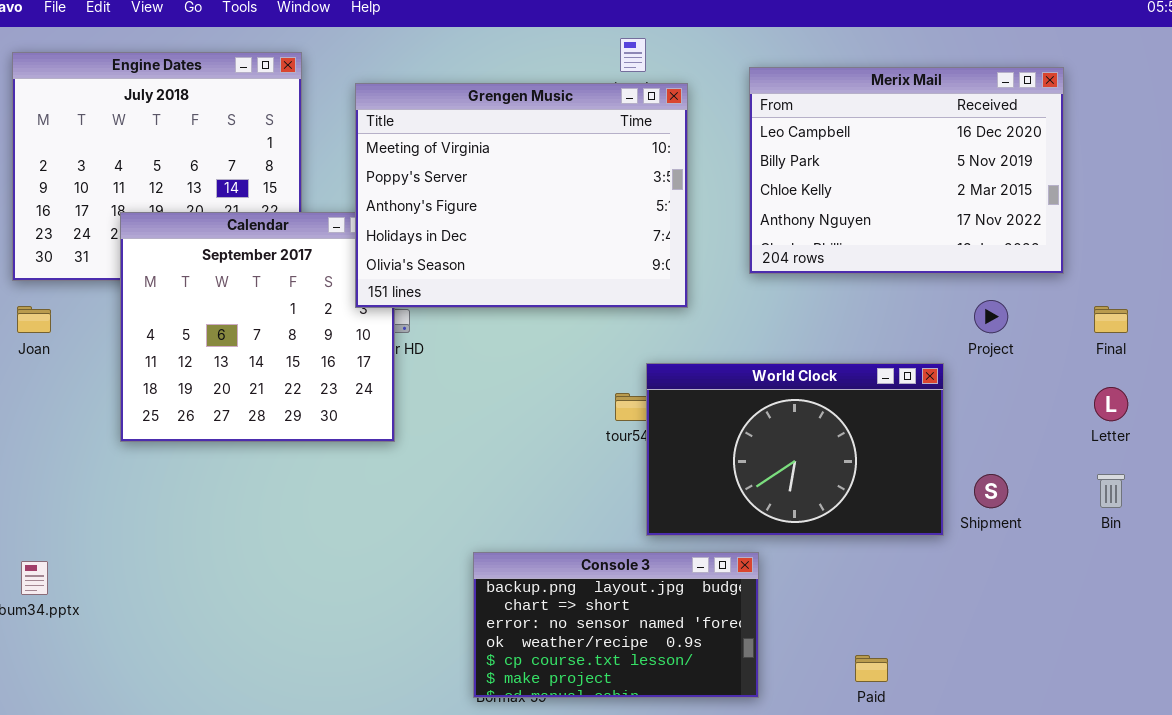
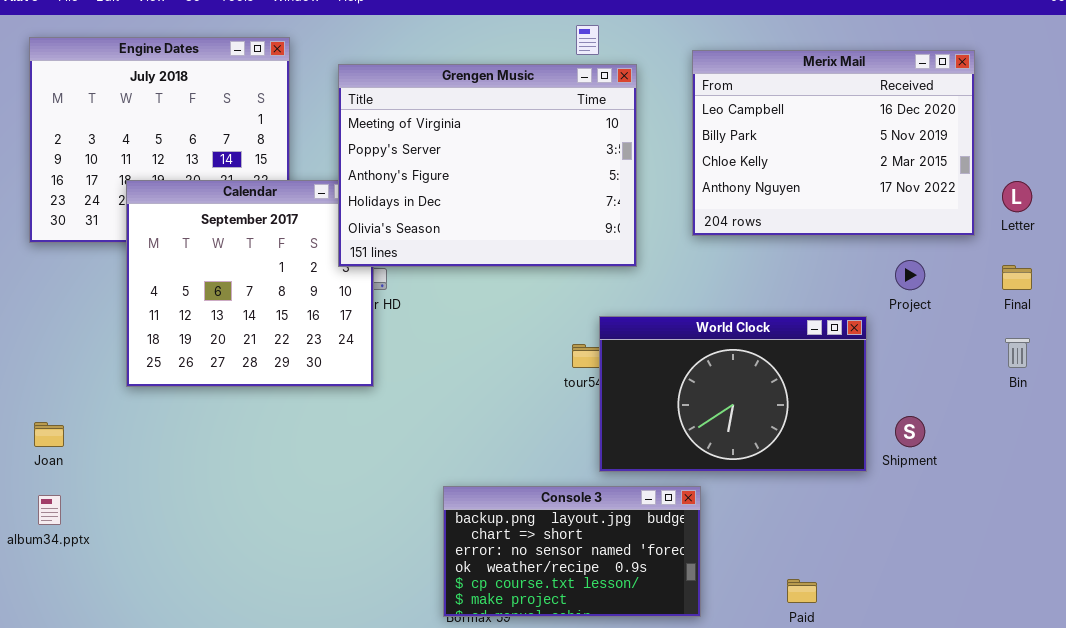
Joan: [17,306,51,333] -> [34,422,64,447], moved
Letter: [1094,387,1128,421] -> [1002,181,1032,212], moved
Bin: [1097,474,1125,508] -> [1005,338,1030,368], moved

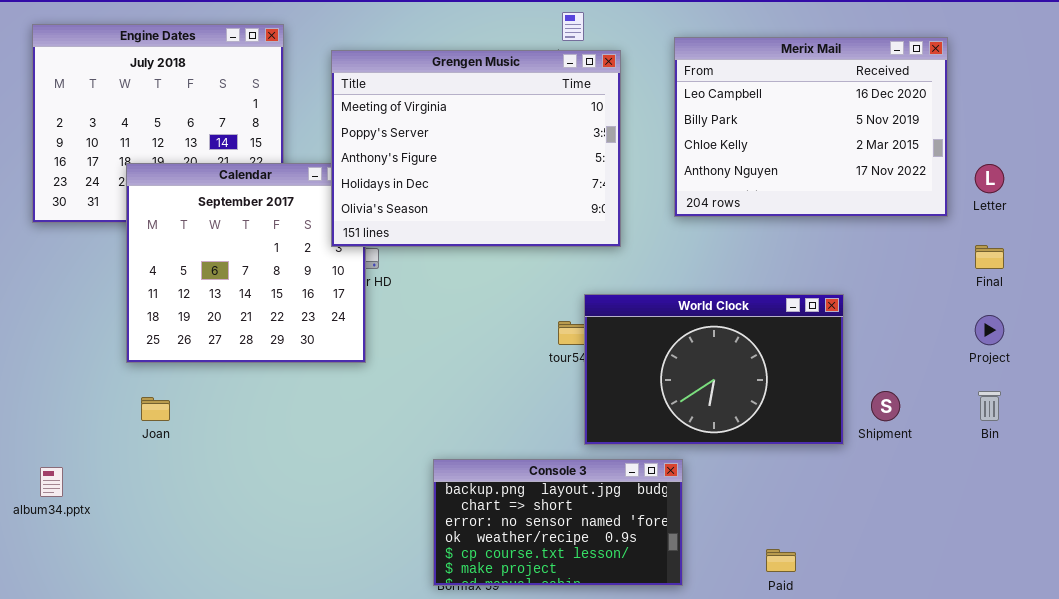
Project: [895,260,925,290] -> [975,315,1004,345], moved
Bin: [1005,338,1030,368] -> [978,391,1001,421], moved
Joan: [34,422,64,447] -> [141,397,170,421], moved

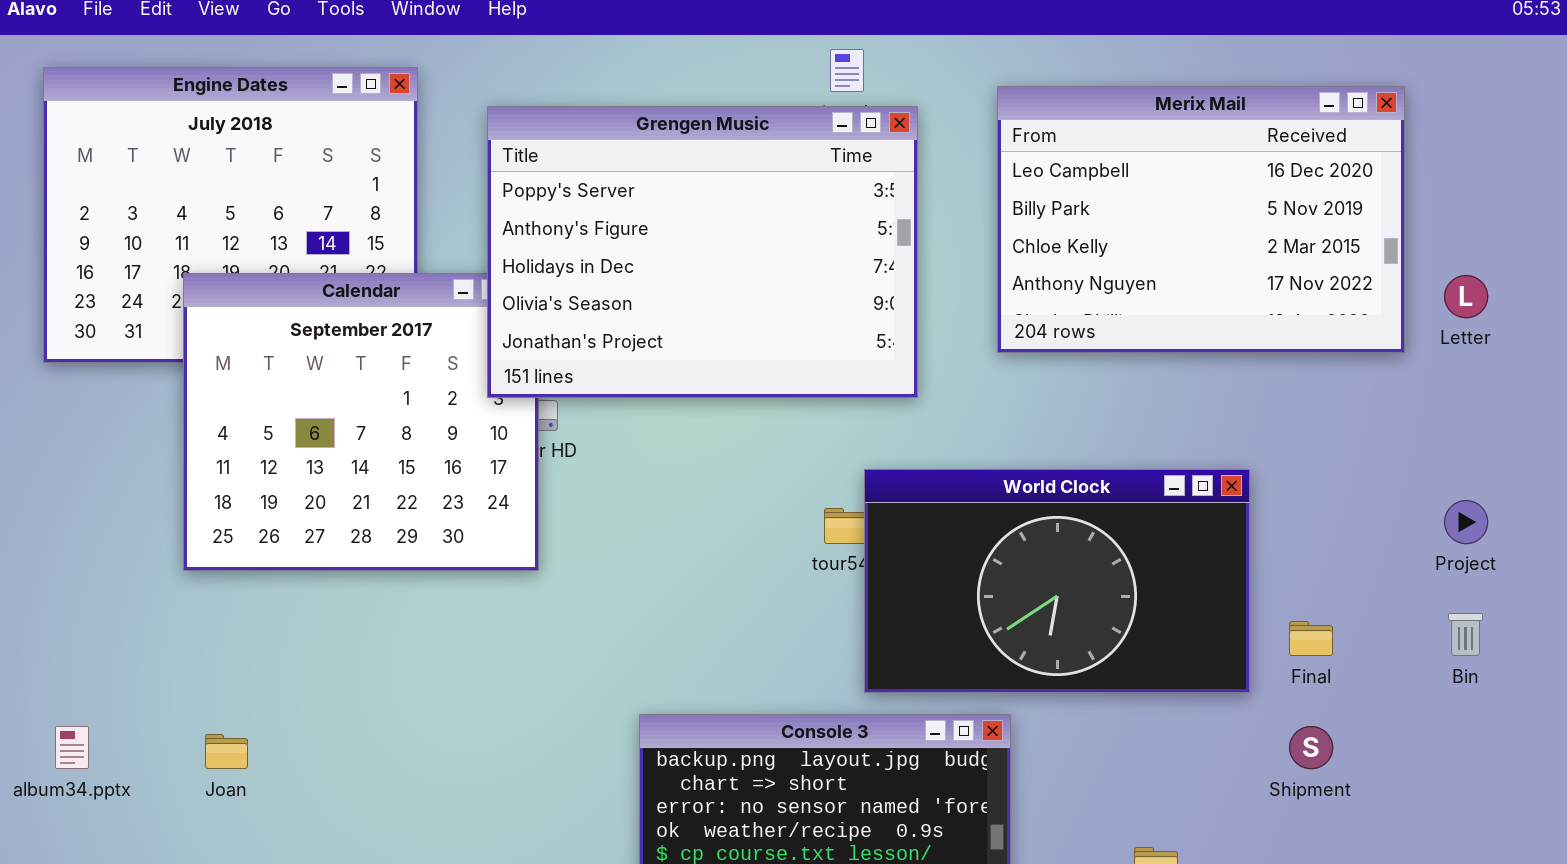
Grengen Music: [331,50,621,247] -> [487,106,918,398], scrolled down 1 row
Final: [975,245,1004,269] -> [1289,621,1333,656], moved
Shipment: [871,391,900,421] -> [1289,726,1333,769], moved
Joan: [141,397,170,421] -> [205,734,248,769], moved

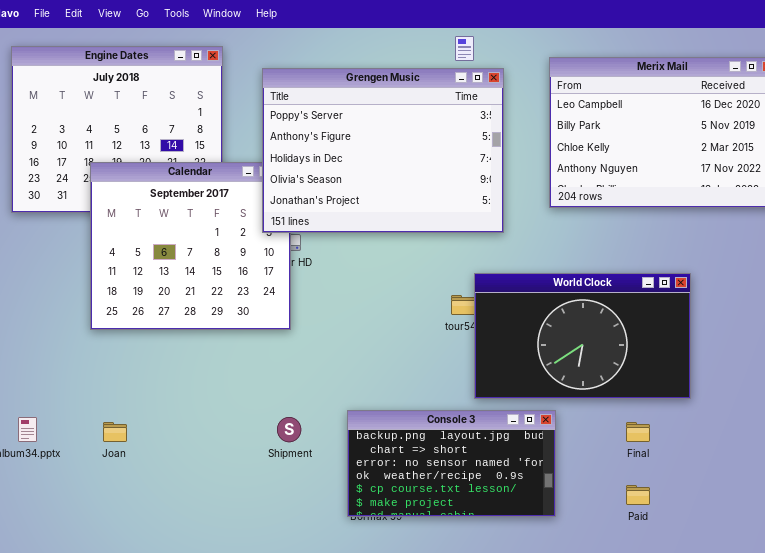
Final: [1289,621,1333,656] -> [626,422,650,442], moved
Shipment: [1289,726,1333,769] -> [277,417,301,442], moved

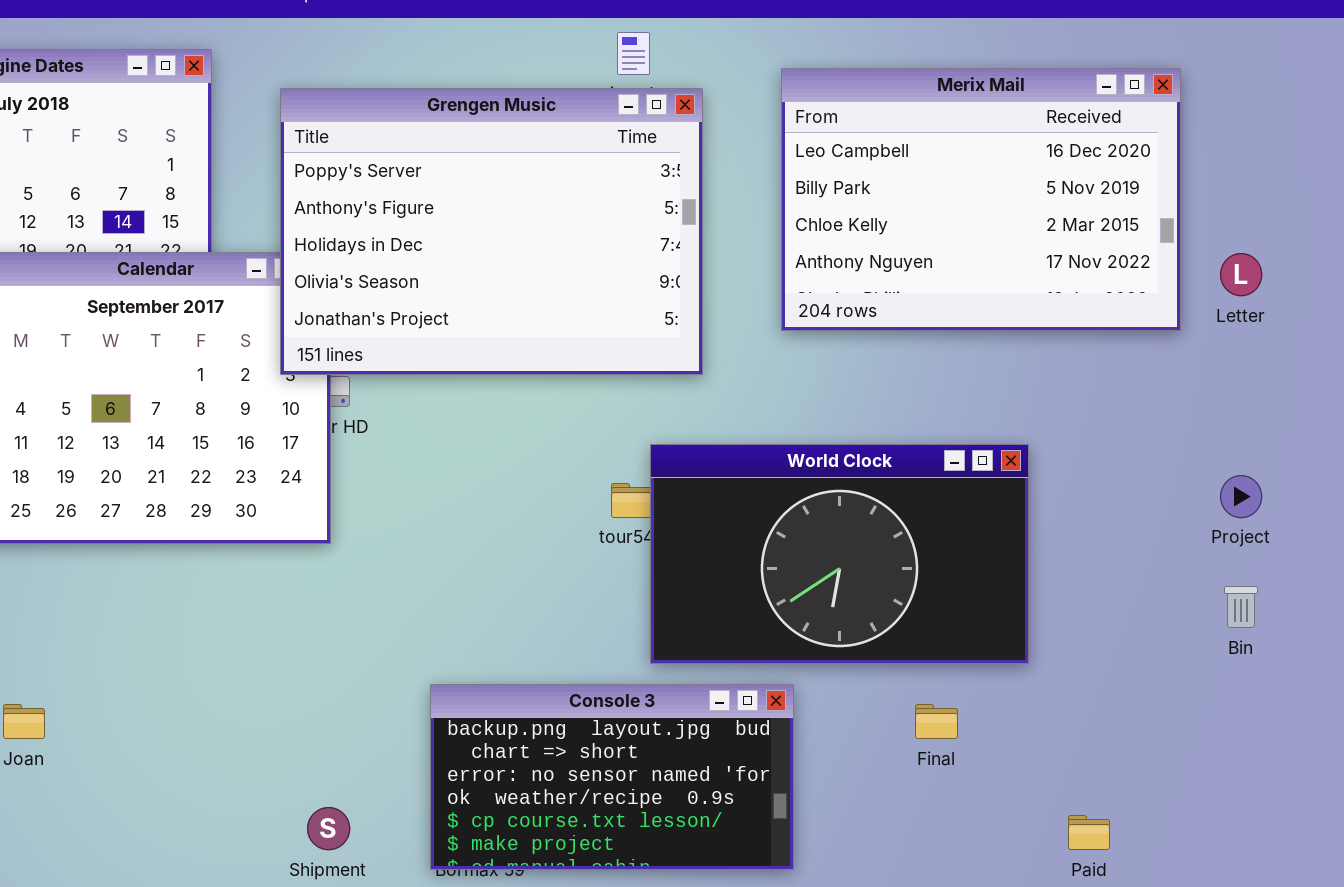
Shipment: [277,417,301,442] -> [307,807,350,850], moved
Paid: [626,485,650,505] -> [1068,815,1110,850], moved

